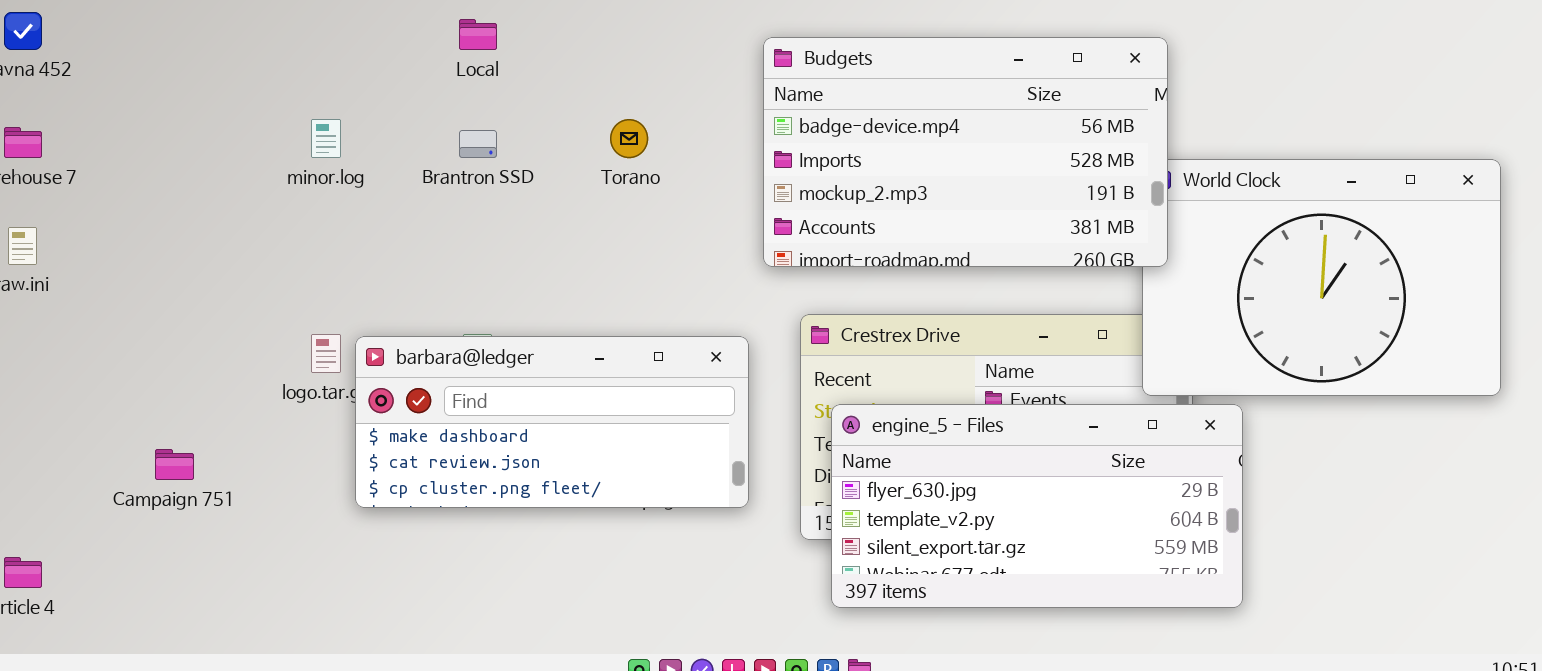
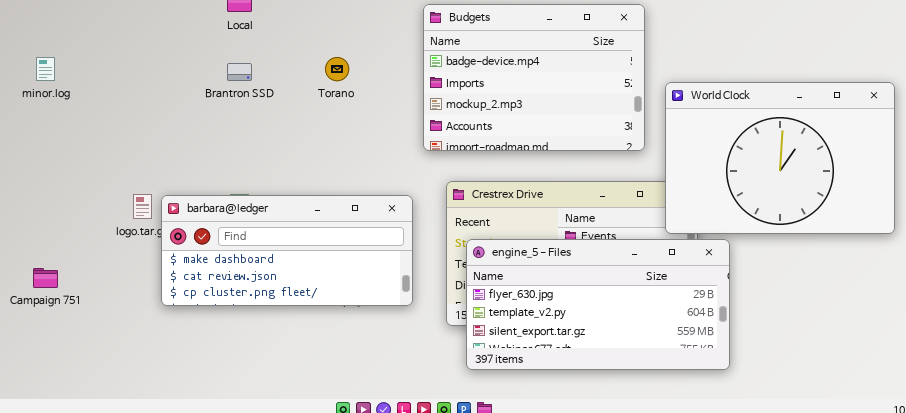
Budgets: [763,37,1168,267] -> [423,4,645,151], resized
minor.log: [311,119,341,158] -> [36,57,55,81], moved

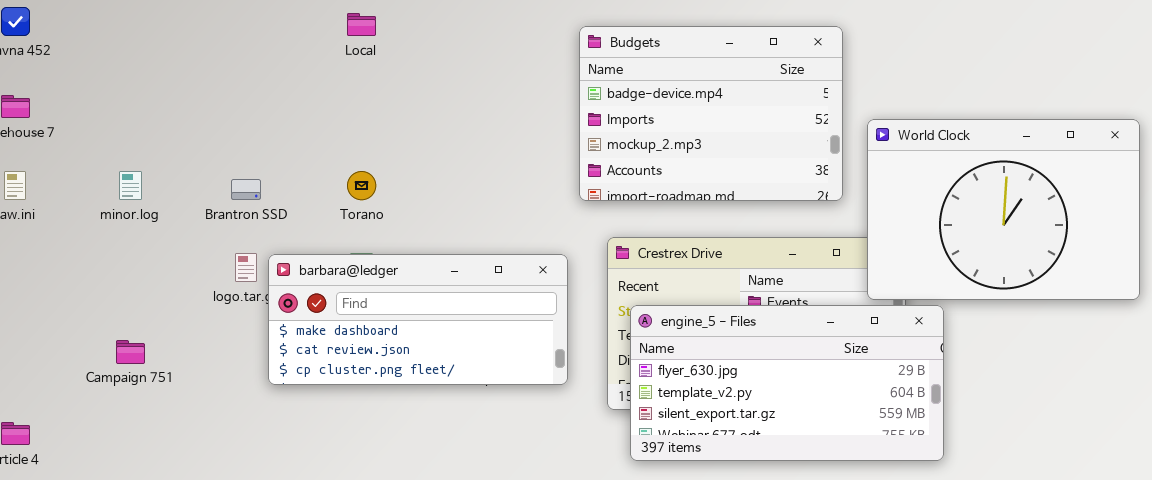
minor.log: [36,57,55,81] -> [119,171,142,200], moved
Torano: [325,57,349,81] -> [347,171,376,200], moved
Brantron SSD: [227,63,252,81] -> [231,179,261,200], moved

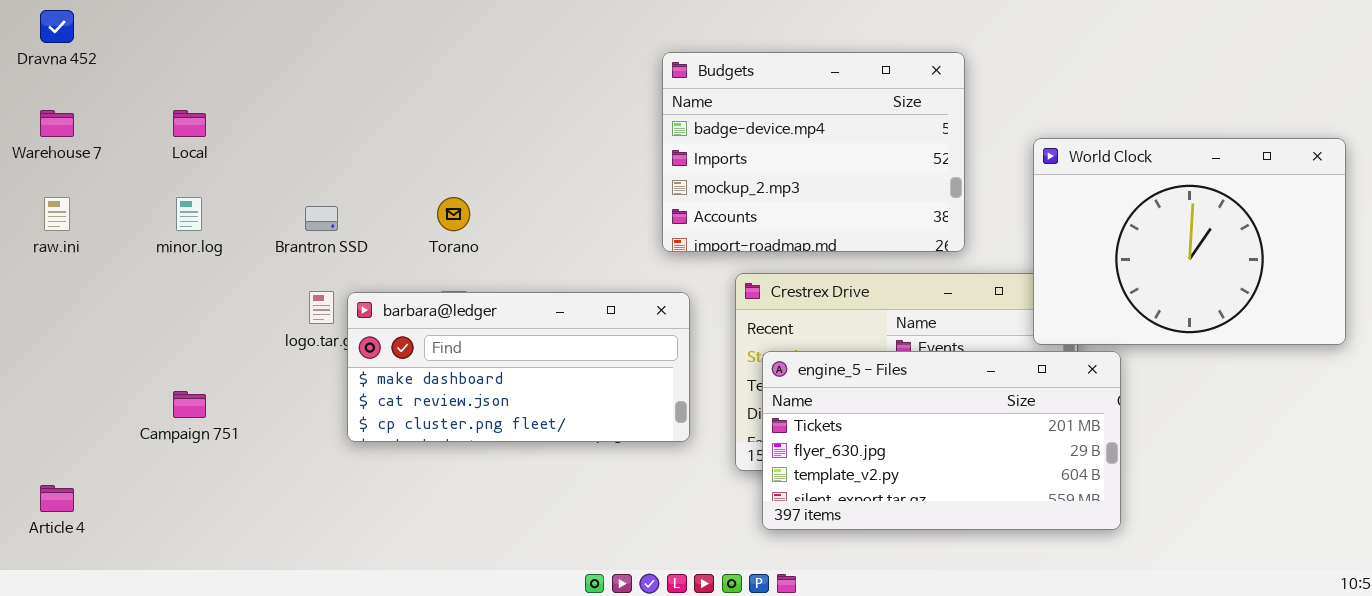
Local: [347,13,376,36] -> [173,110,206,137], moved
Budgets: [579,26,843,201] -> [662,52,965,252], moved
engine_5 - Files: [630,305,944,461] -> [762,351,1121,530], scrolled up 1 row

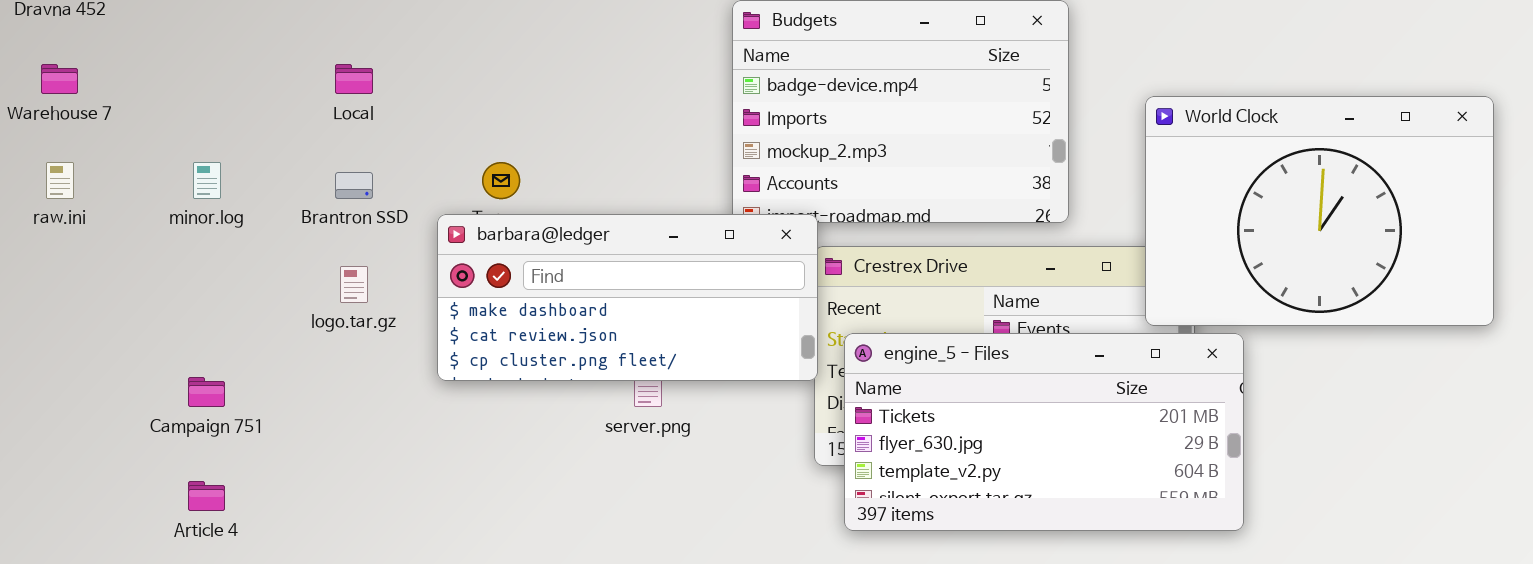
Local: [173,110,206,137] -> [335,64,373,94], moved
barbara@ledger: [347,292,690,442] -> [437,214,818,381], moved
Article 4: [40,485,74,512] -> [188,481,225,511], moved

